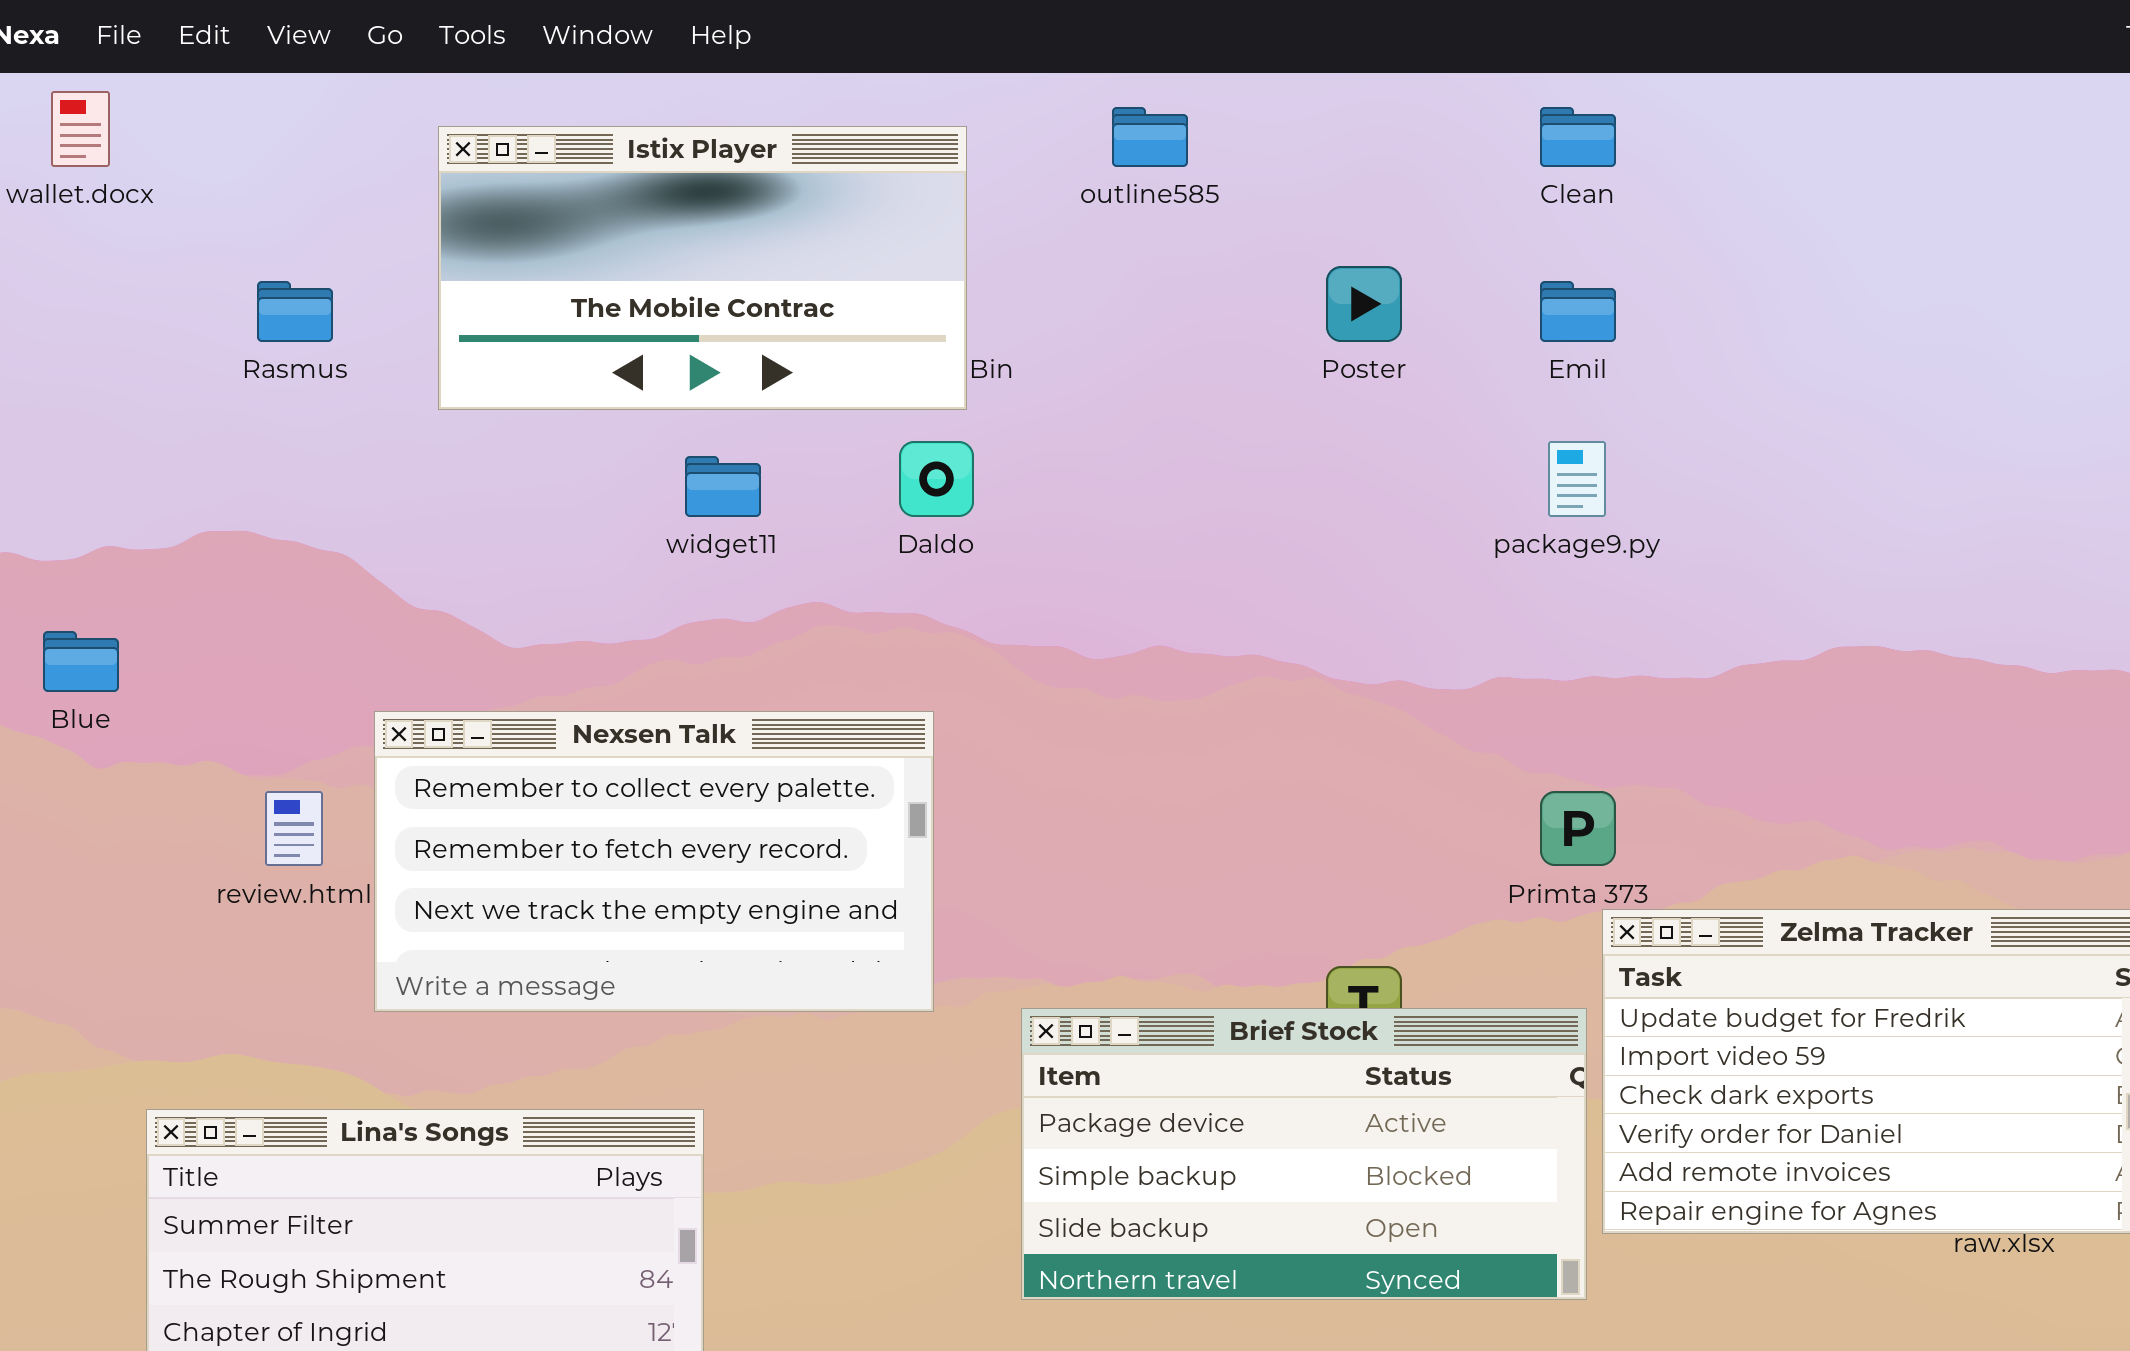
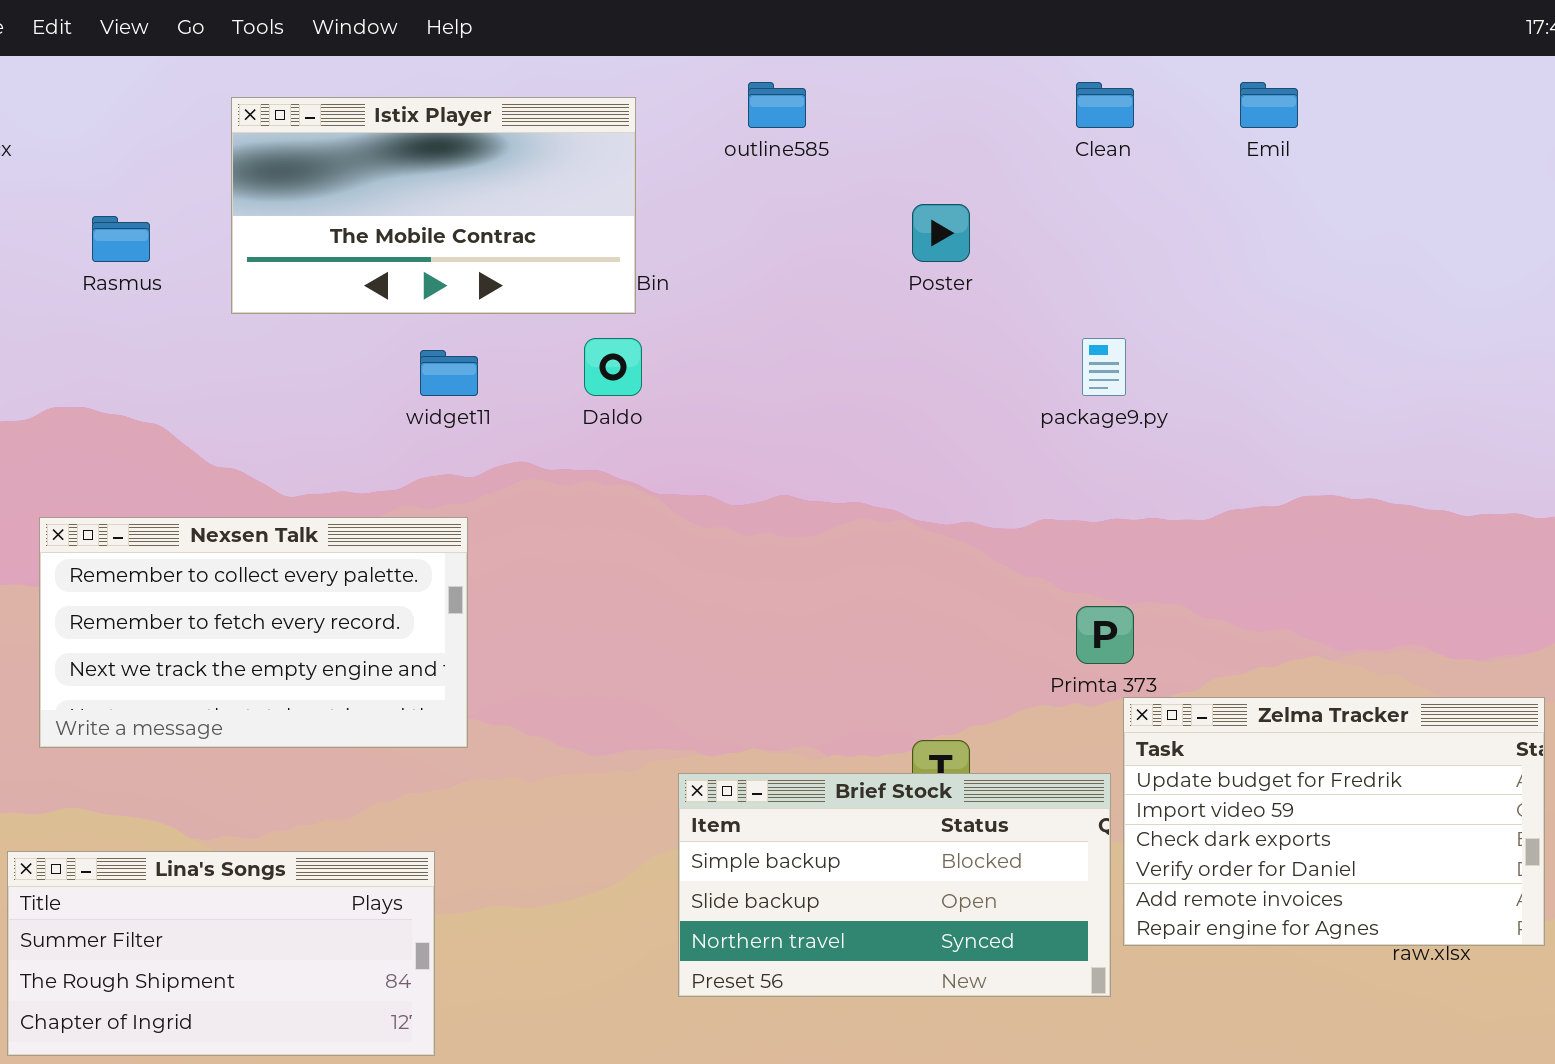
Emil: [1540,281,1616,342] -> [1240,82,1298,128], moved
Nexsen Talk: [374,711,934,1012] -> [39,517,468,748], moved
Brief Stock: [1021,1008,1587,1300] -> [678,773,1111,997], scrolled down 1 row

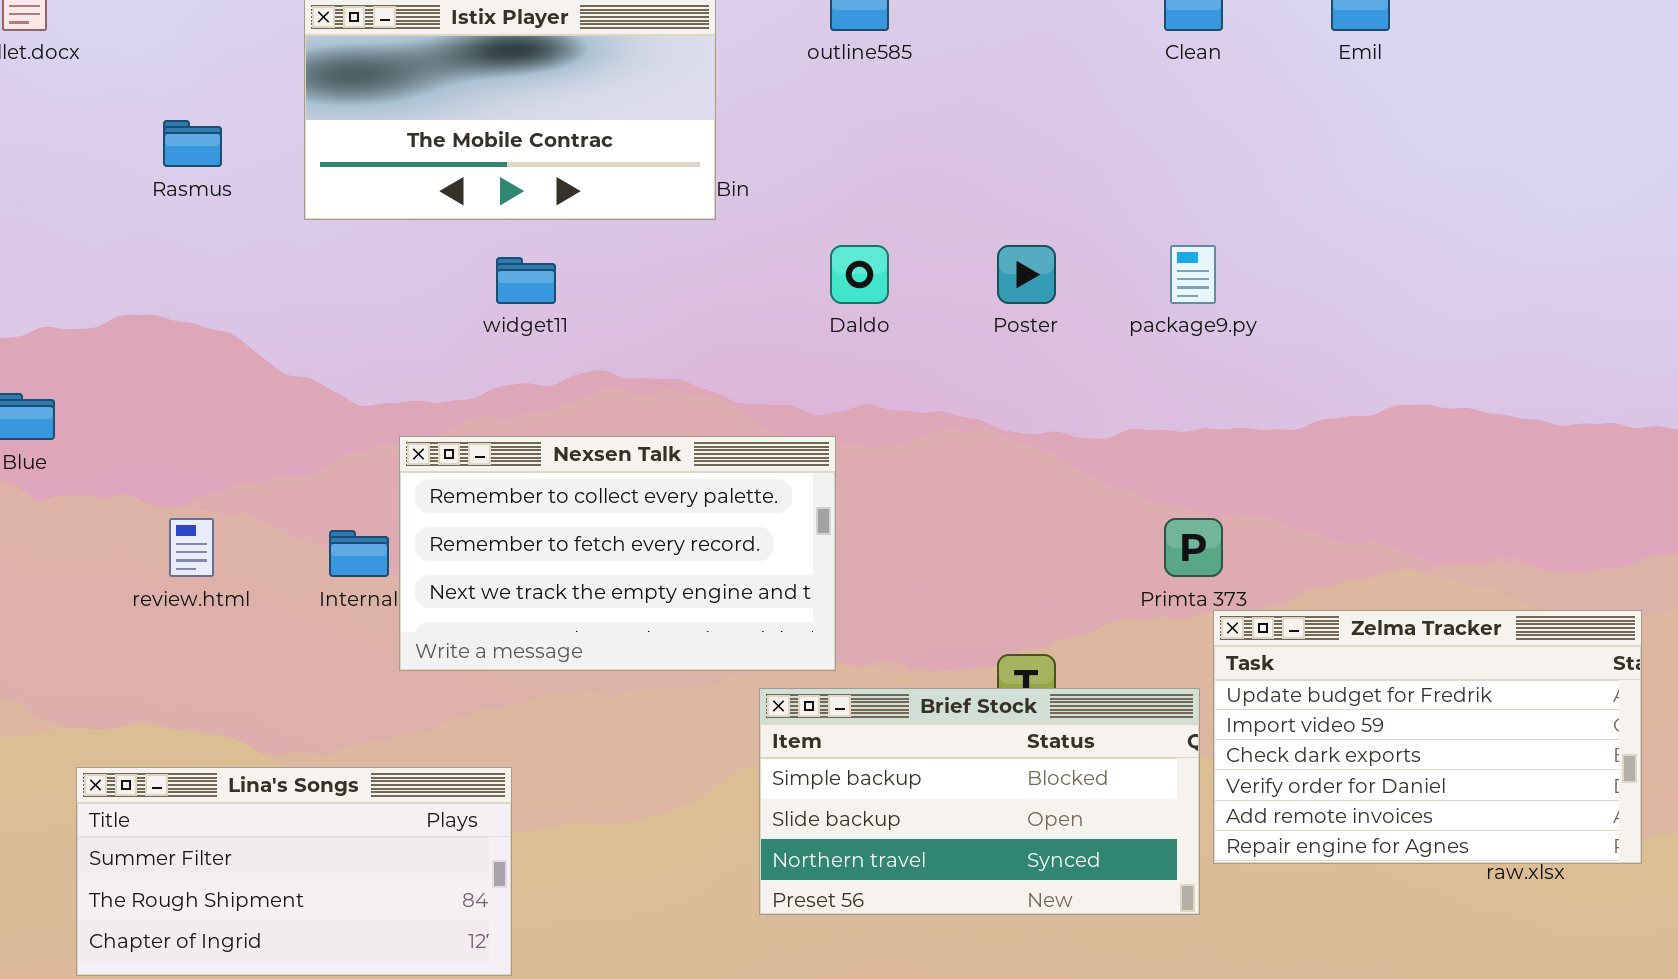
Poster: [912,204,970,262] -> [997,245,1056,304], moved
Daldo: [584,338,642,396] -> [830,245,889,304], moved
Nexsen Talk: [39,517,468,748] -> [399,436,836,671], moved

